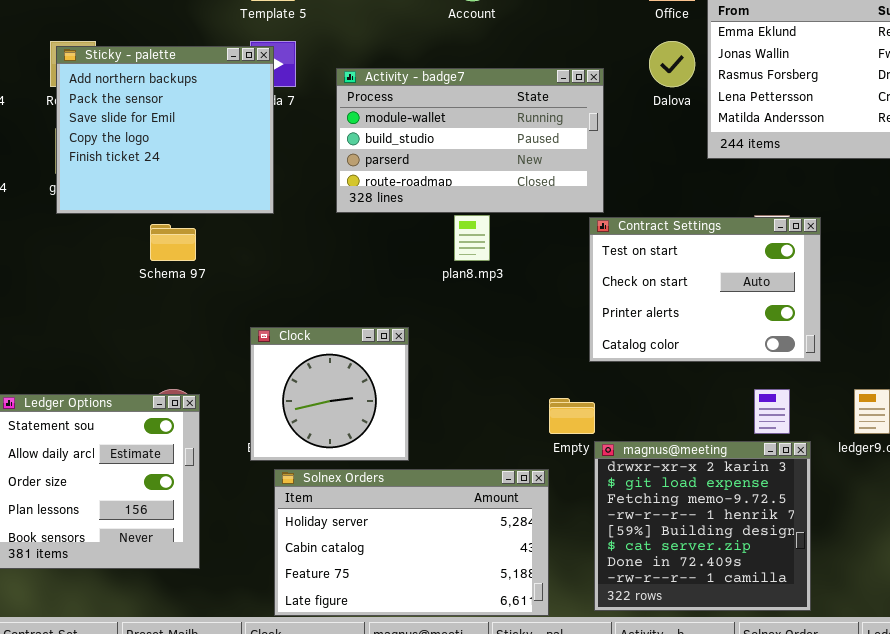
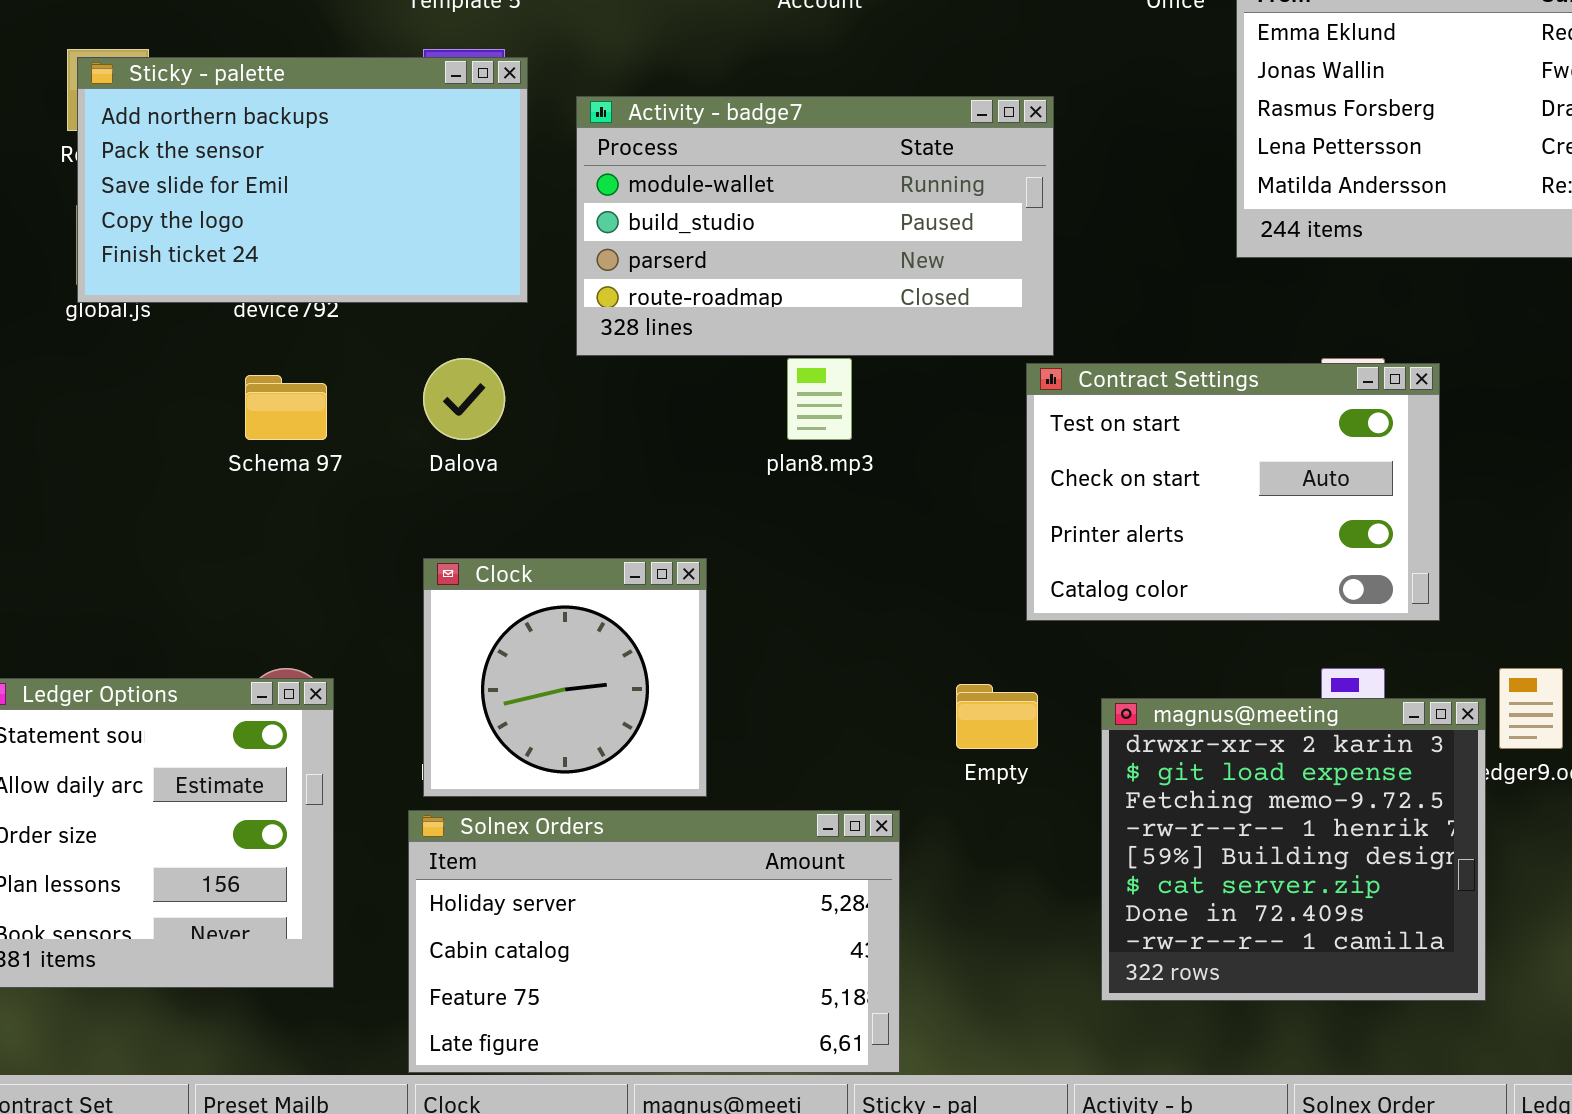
Dalova: [649,41,695,87] -> [423,358,505,440], moved
Sticky - palette: [56,46,274,214] -> [77,57,528,303], resized
magnus@meeting: [594,441,811,611] -> [1101,698,1486,1001], moved
Solnex Orders: [274,469,549,616] -> [408,810,900,1073], moved

